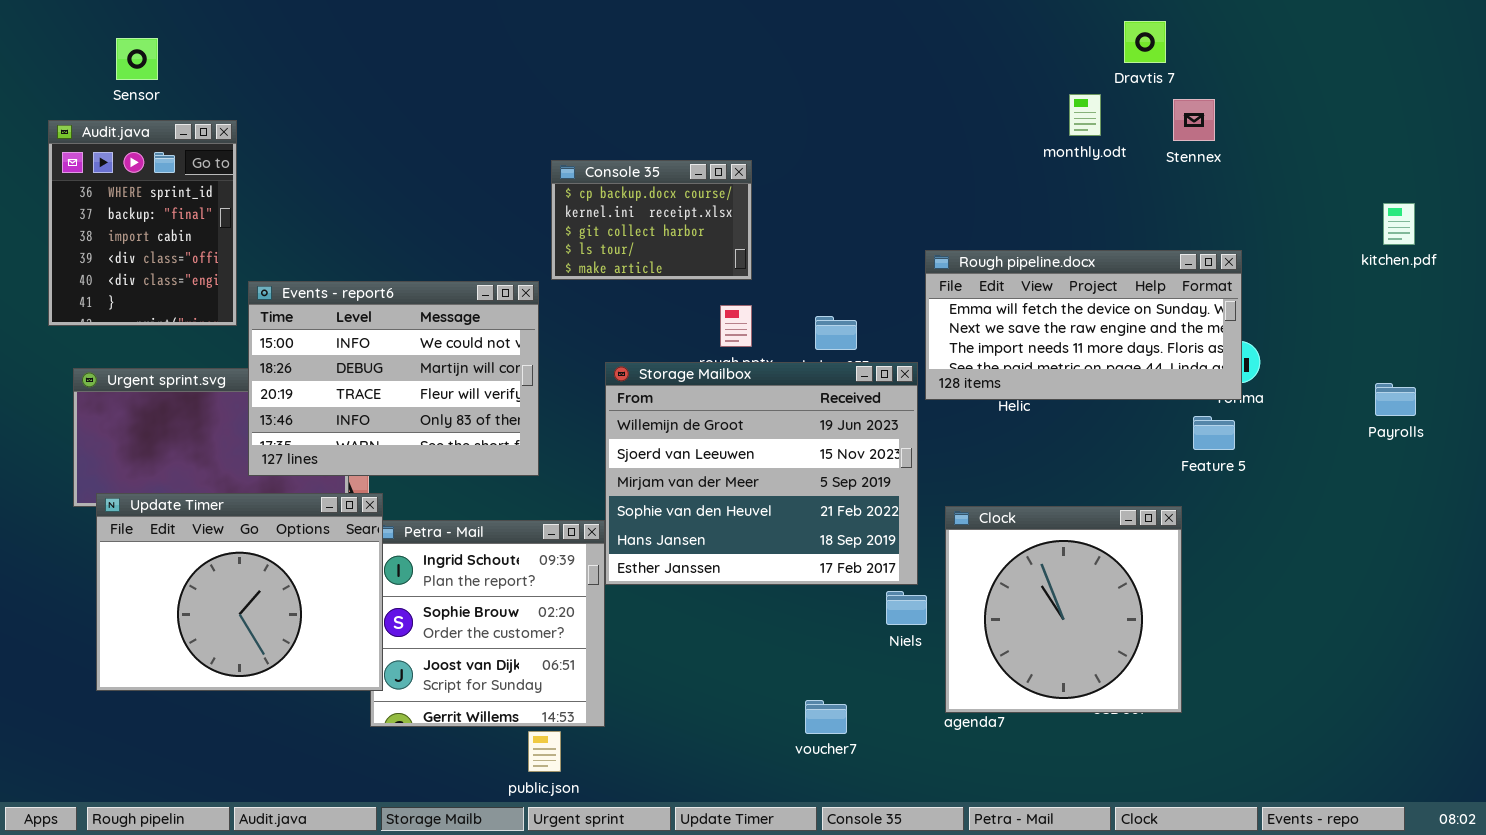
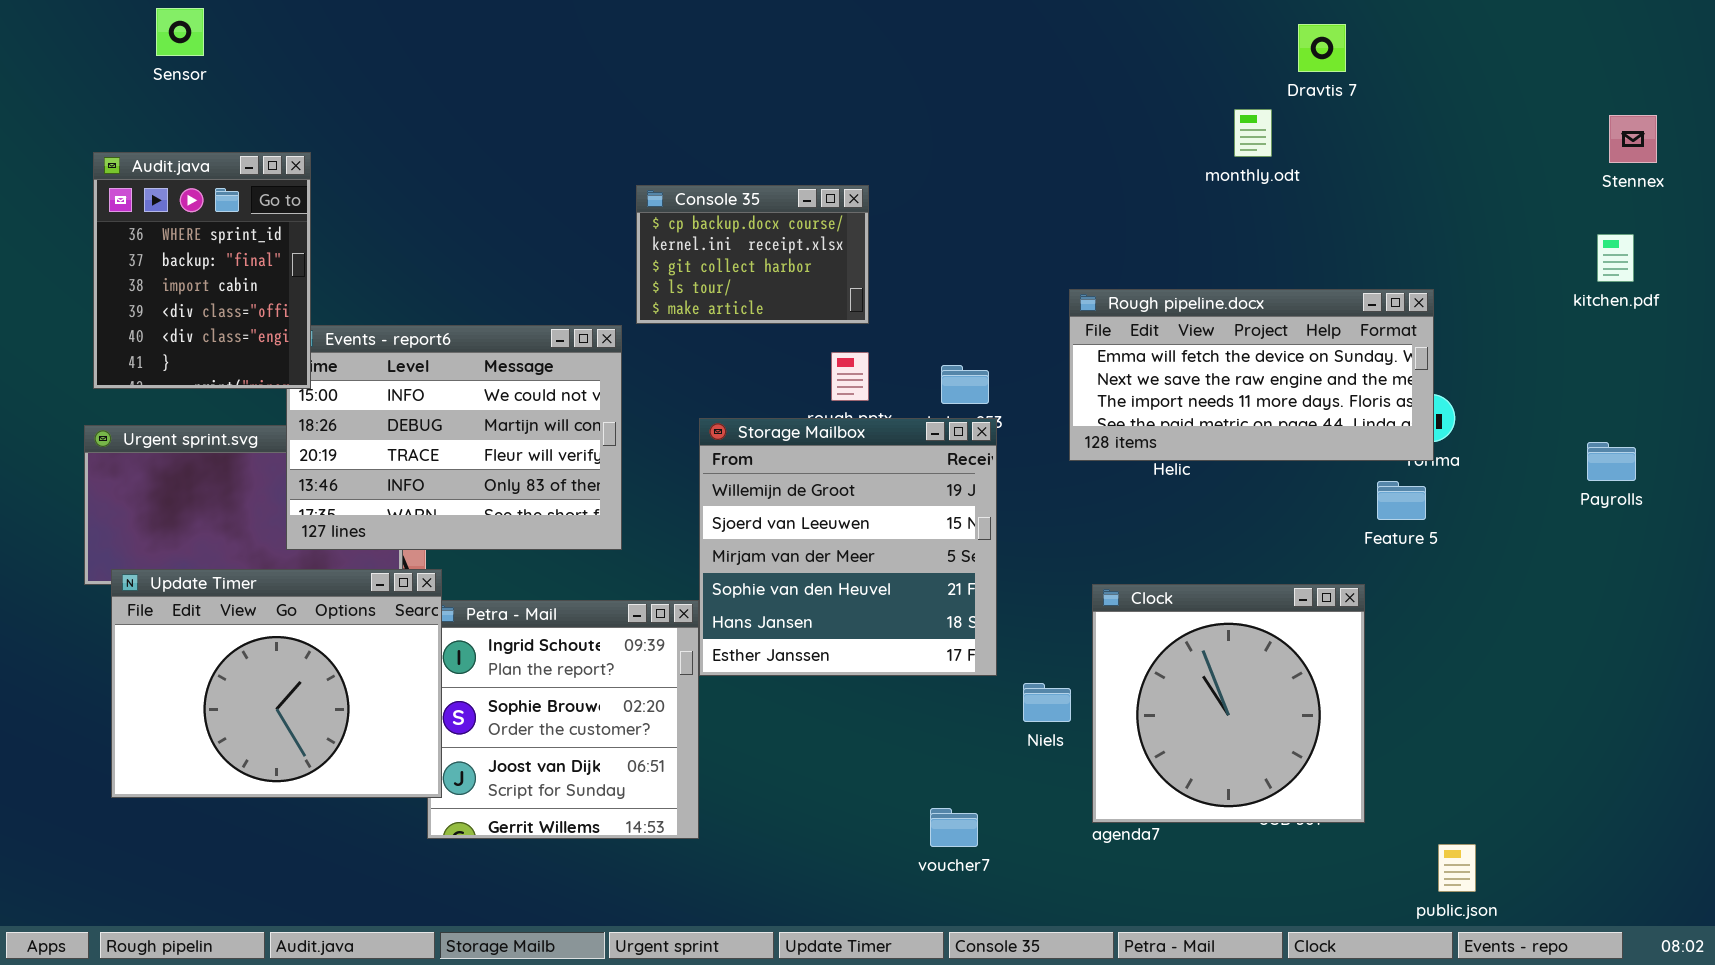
Sensor: [116,38,158,80] -> [156,8,204,56], moved
Stennex: [1173,99,1215,141] -> [1609,115,1657,163], moved
Audit.java: [48,120,237,326] -> [93,152,311,389], moved
Storage Mailbox: [605,362,918,585] -> [699,418,997,676], resized
public.json: [528,731,561,772] -> [1438,844,1476,892], moved

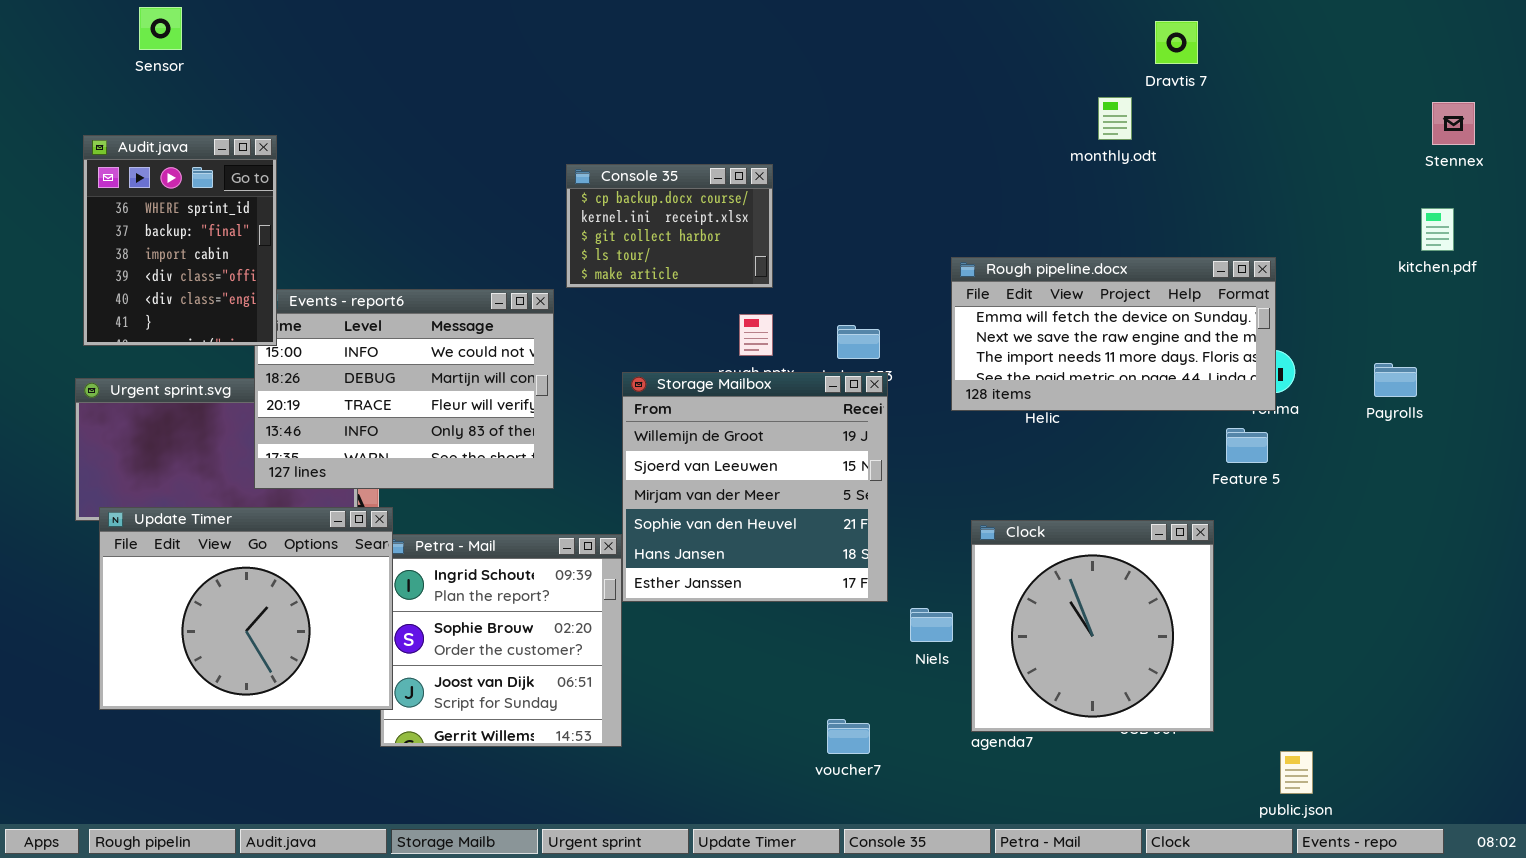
Payrolls: [1587,442,1636,481] -> [1374,363,1417,397], moved

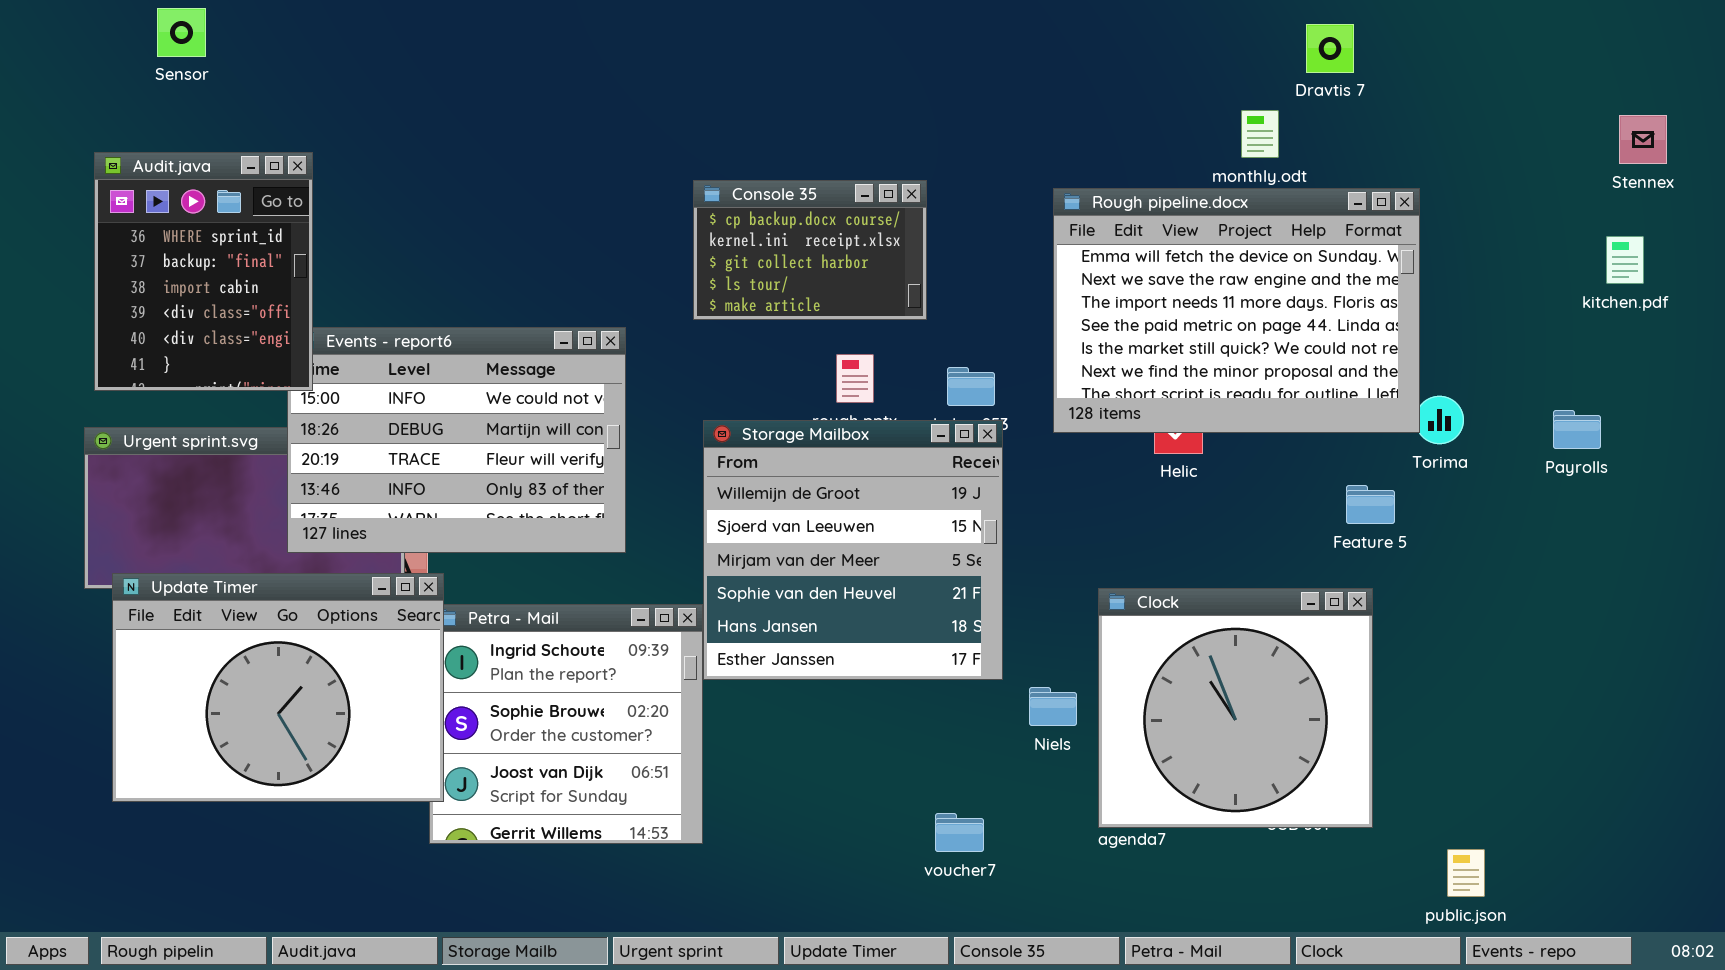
Console 35: [566,164,773,288] -> [693,180,927,320], moved
Rough pipeline.docx: [951,257,1276,411] -> [1053,188,1420,433], moved, resized
Feature 5: [1226,428,1268,463] -> [1346,485,1395,524], moved

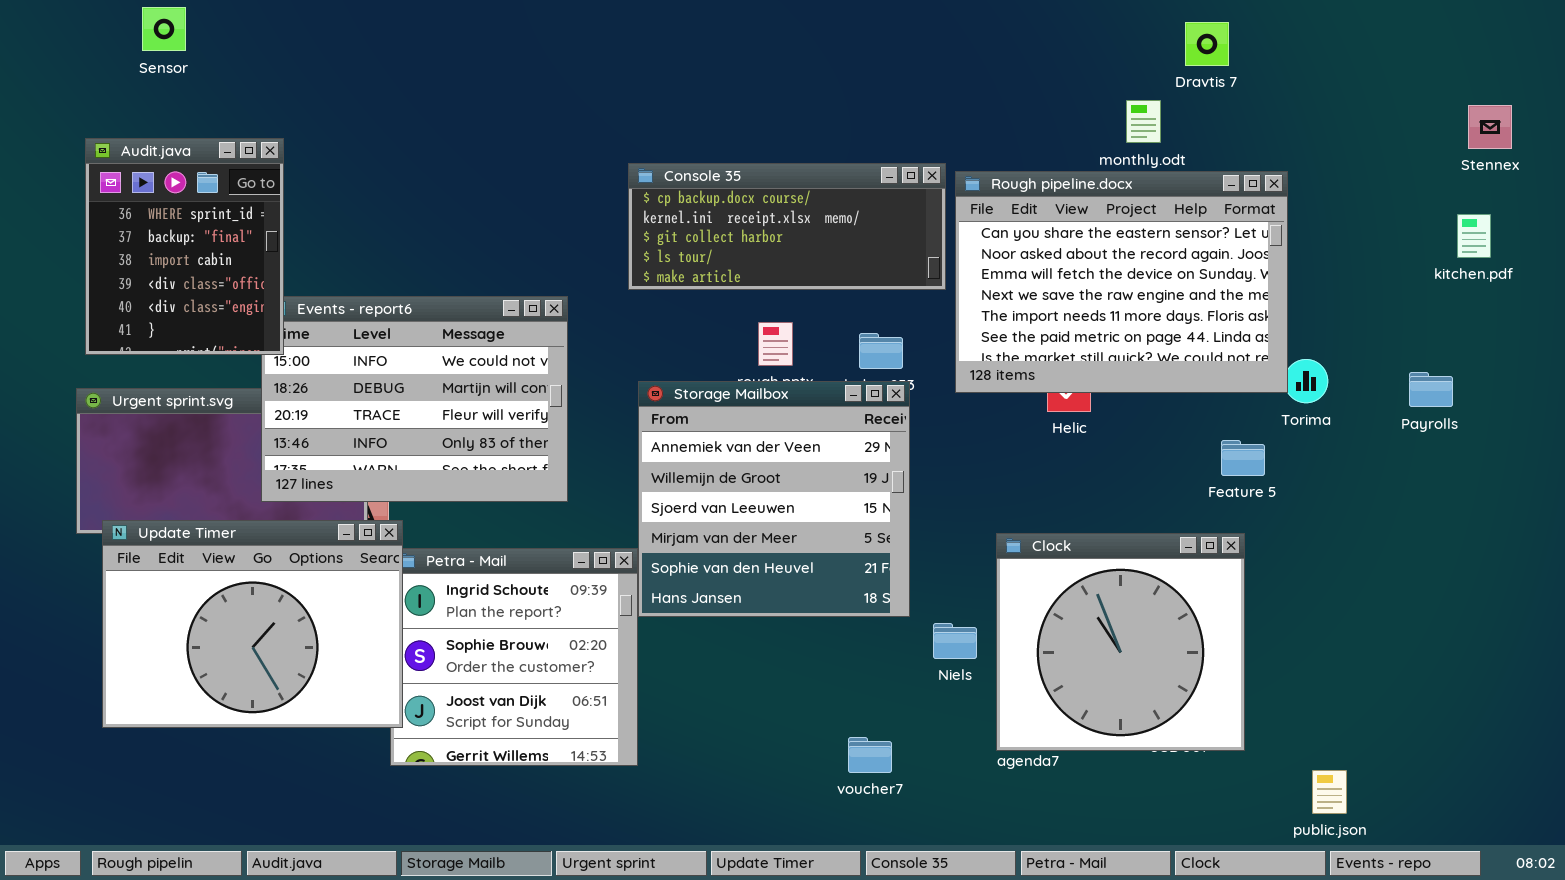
Console 35: [693,180,927,320] -> [628,163,946,290], resized
Rough pipeline.docx: [1053,188,1420,433] -> [955,171,1288,393], scrolled up 2 rows
Storage Mailbox: [703,420,1003,680] -> [638,381,910,617], scrolled up 1 row

